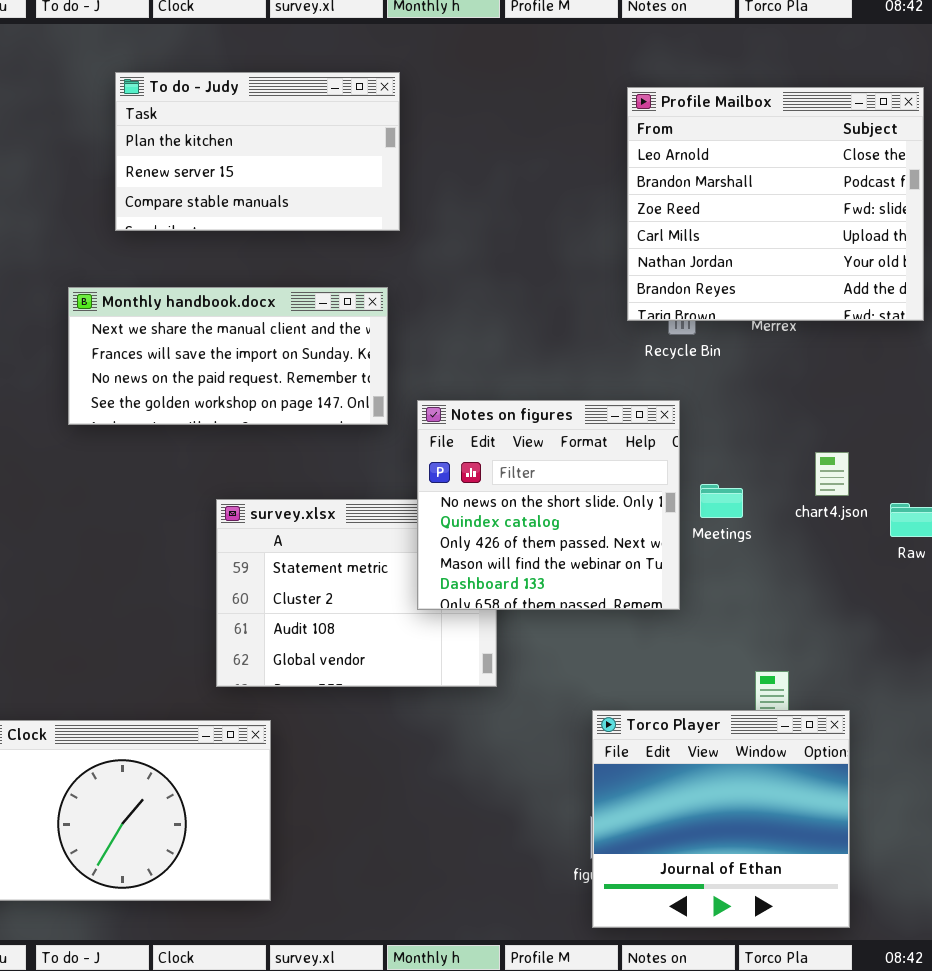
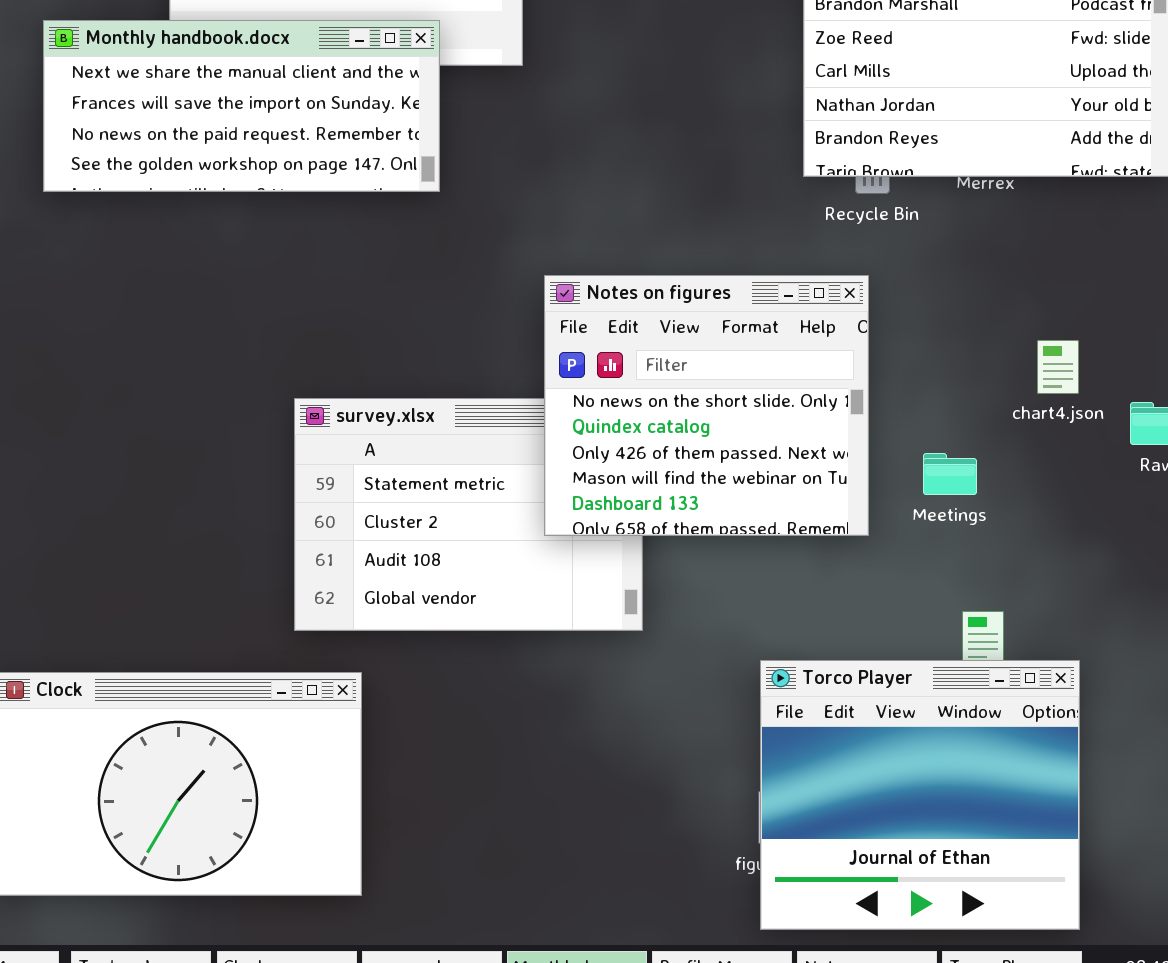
Monthly handbook.docx: [68,287,388,425] -> [43,20,440,192], moved
Meetings: [700,484,743,518] -> [923,453,977,495], moved

